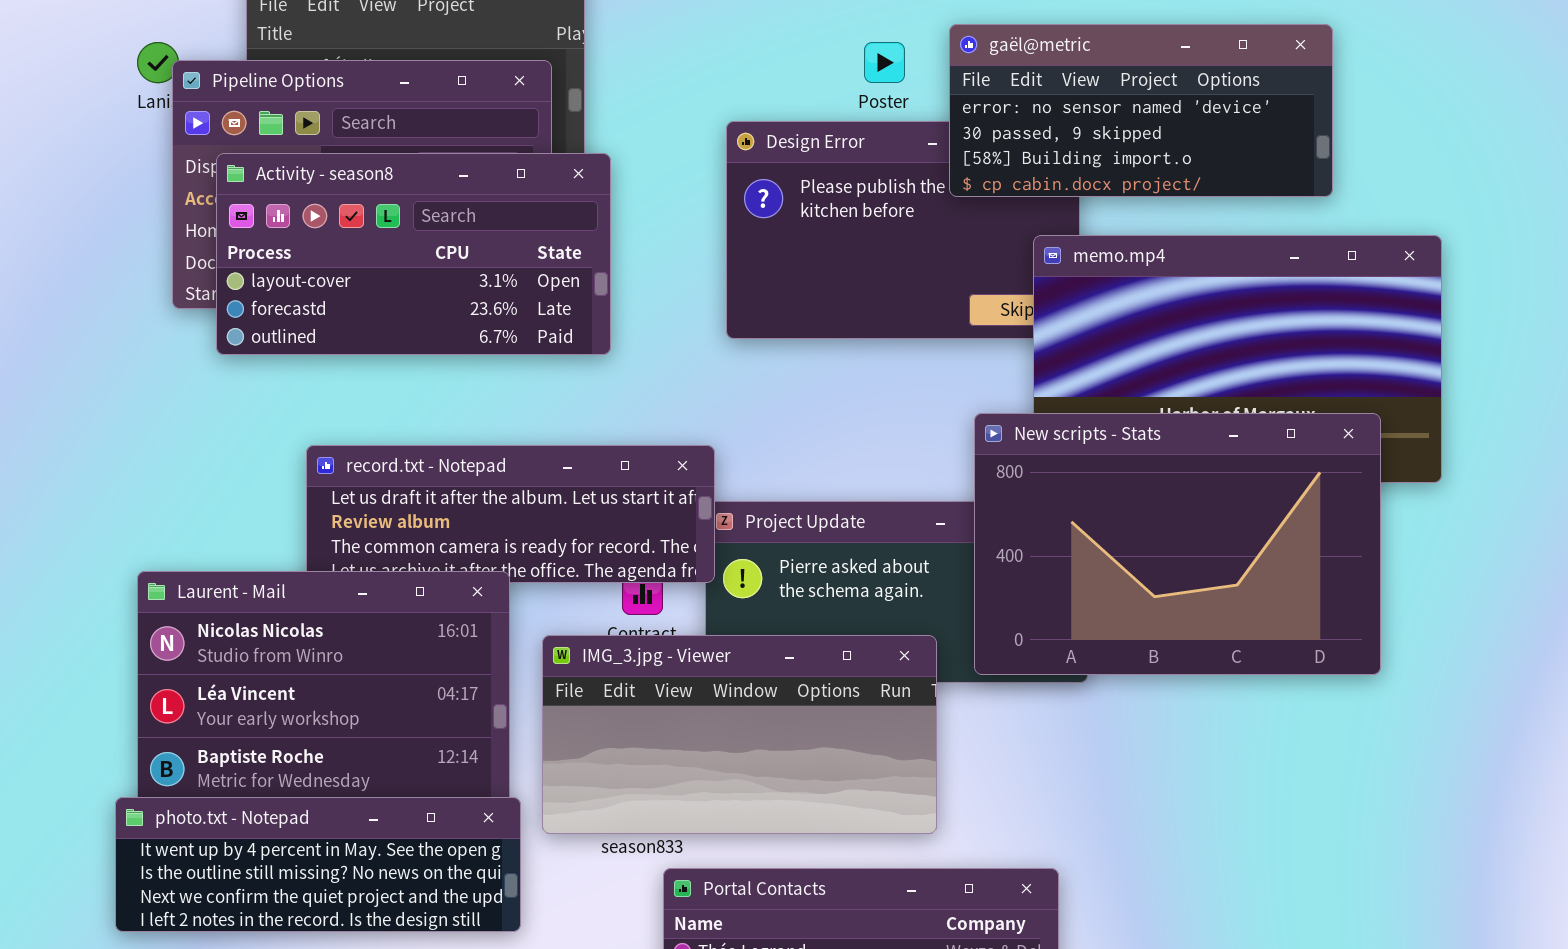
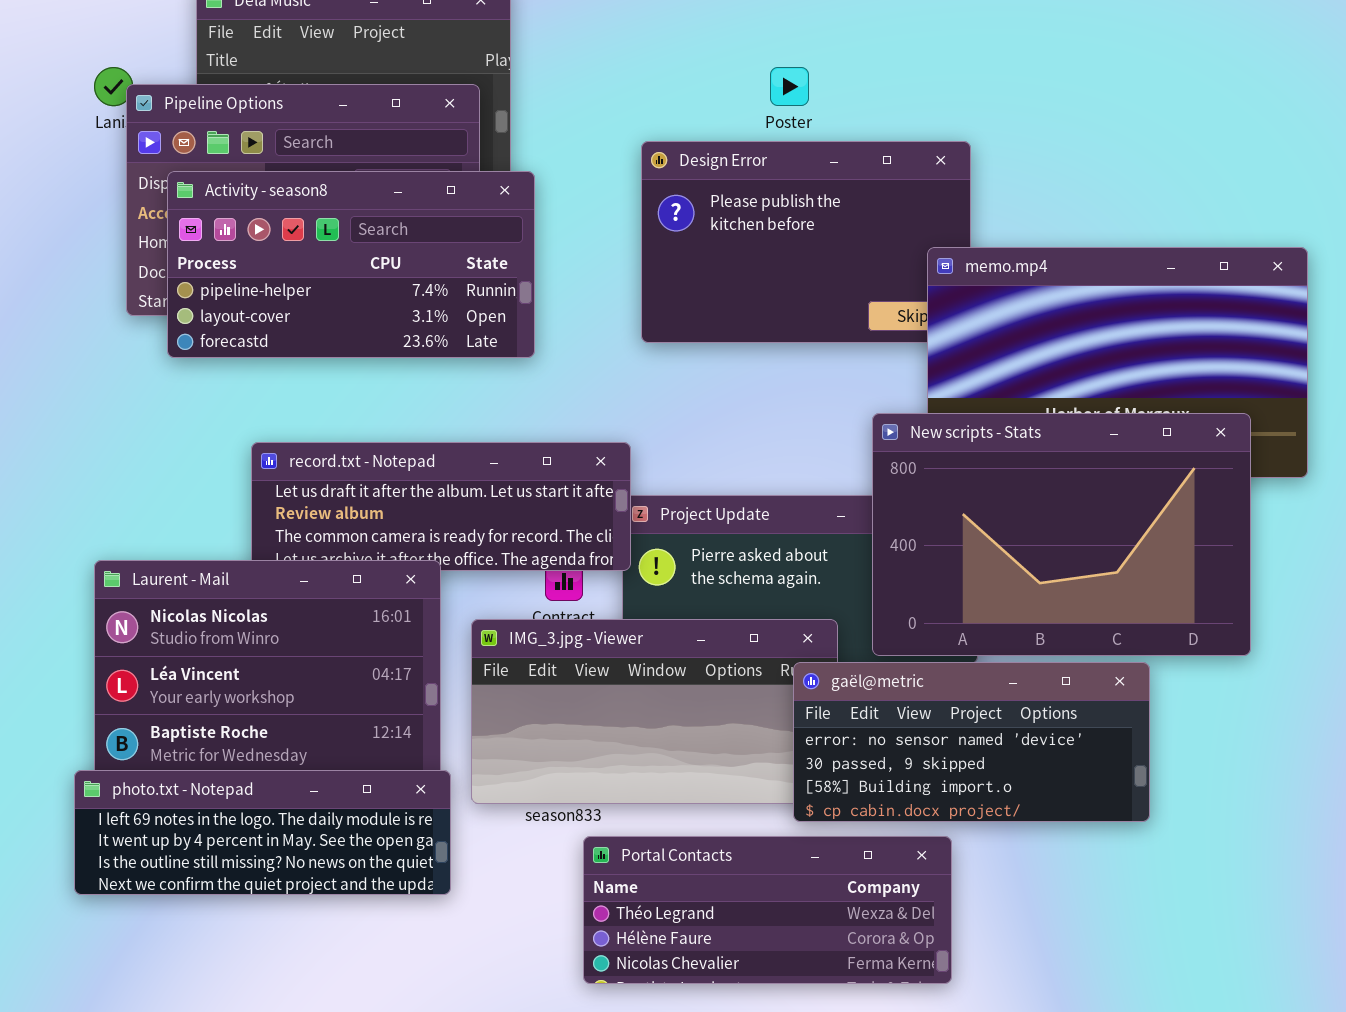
gaël@metric: [949,24,1333,197] -> [793,662,1150,822], moved
Activity - season8: [216,153,611,355] -> [167,171,535,358], scrolled up 1 row
photo.txt - Notepad: [115,797,521,932] -> [74,770,451,895], scrolled up 1 row

